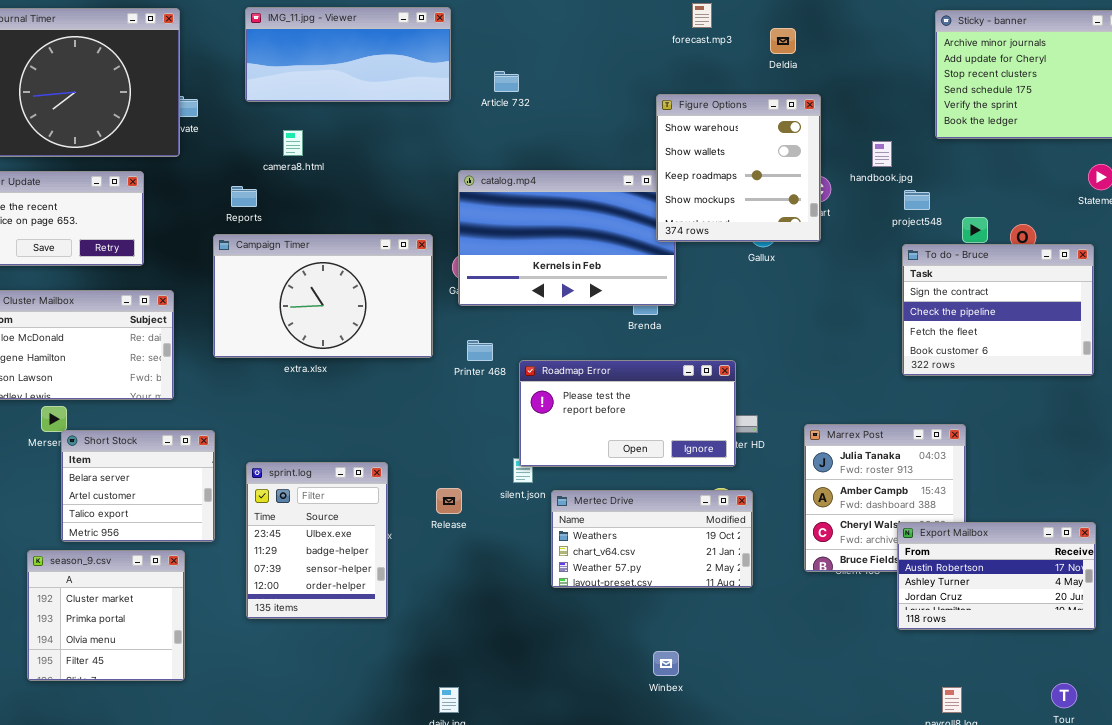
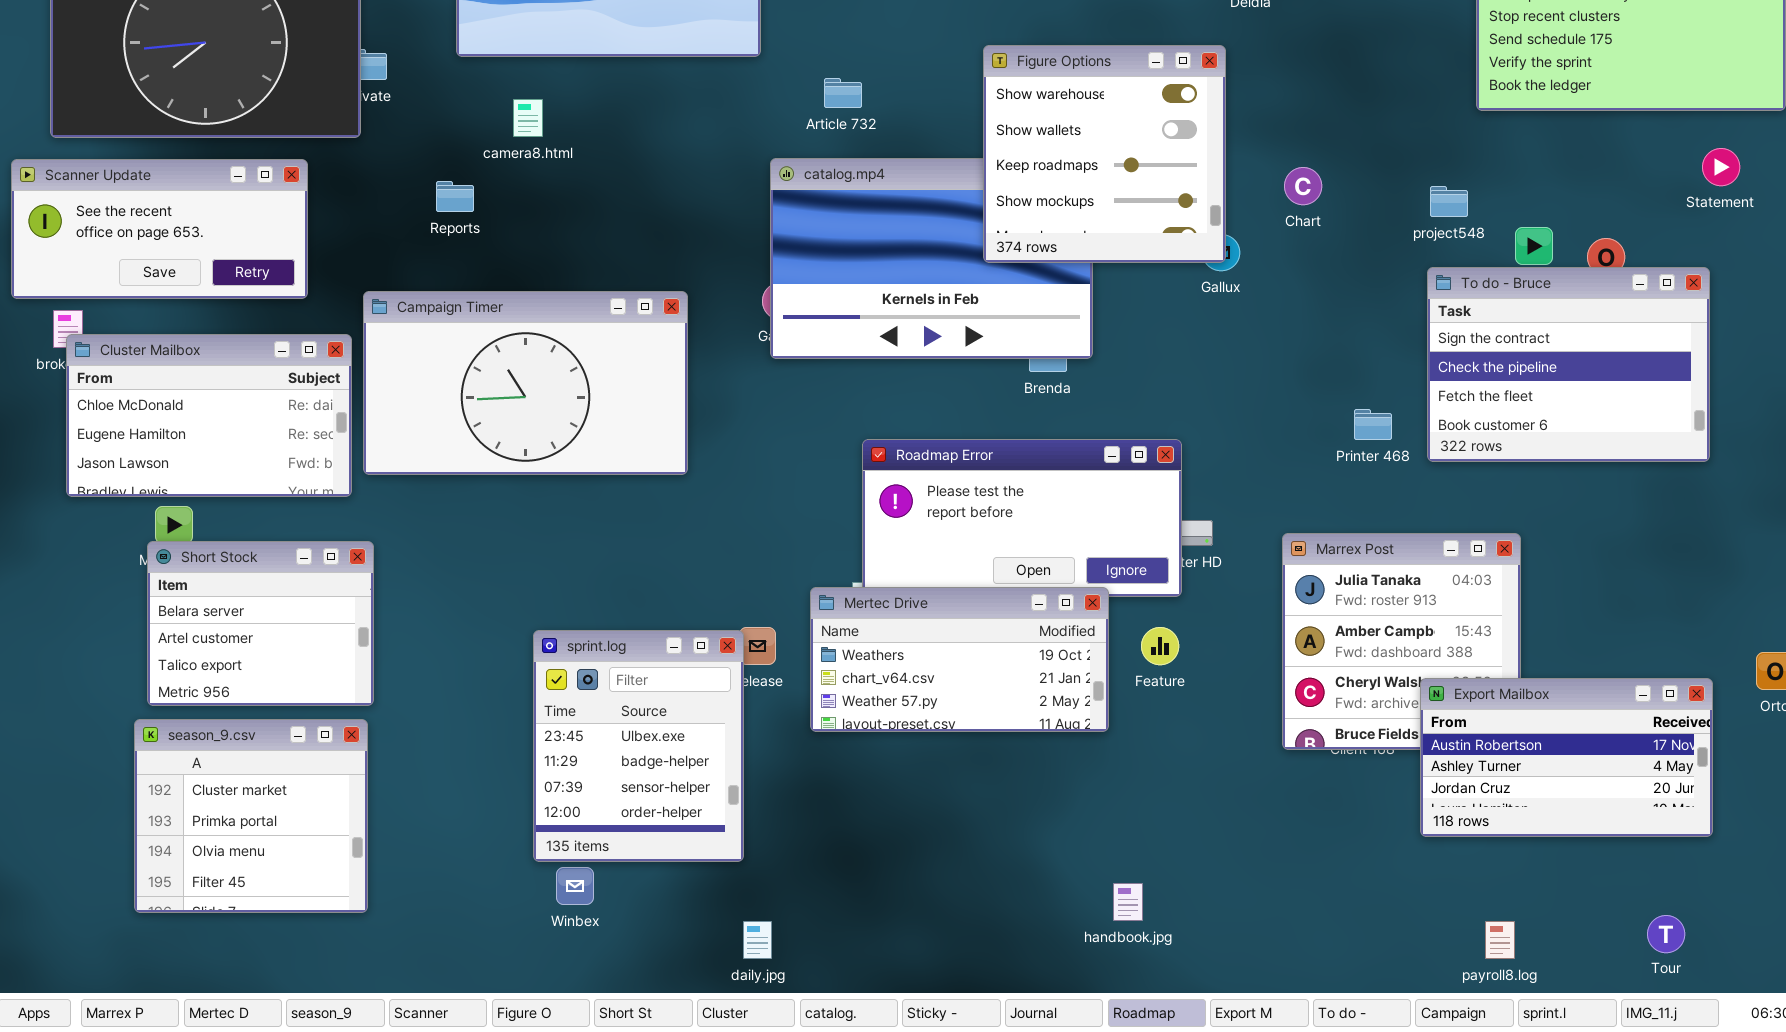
Article 732: [494,71,519,92] -> [824,78,862,108], moved
Figure Options: [656,94,821,242] -> [983,45,1226,263], moved
handbook.jpg: [872,141,892,167] -> [1113,883,1143,921], moved
Campaign Timer: [213,234,433,358] -> [363,291,688,475], moved
Printer 468: [467,340,493,361] -> [1354,409,1392,440], moved
Short Stock: [61,430,215,542] -> [147,541,374,706], moved
sprint.log: [246,462,388,619] -> [533,630,744,862], moved
Mertec Drive: [551,490,753,588] -> [810,587,1109,732], moved
Winbex: [653,651,679,676] -> [556,867,594,905], moved

